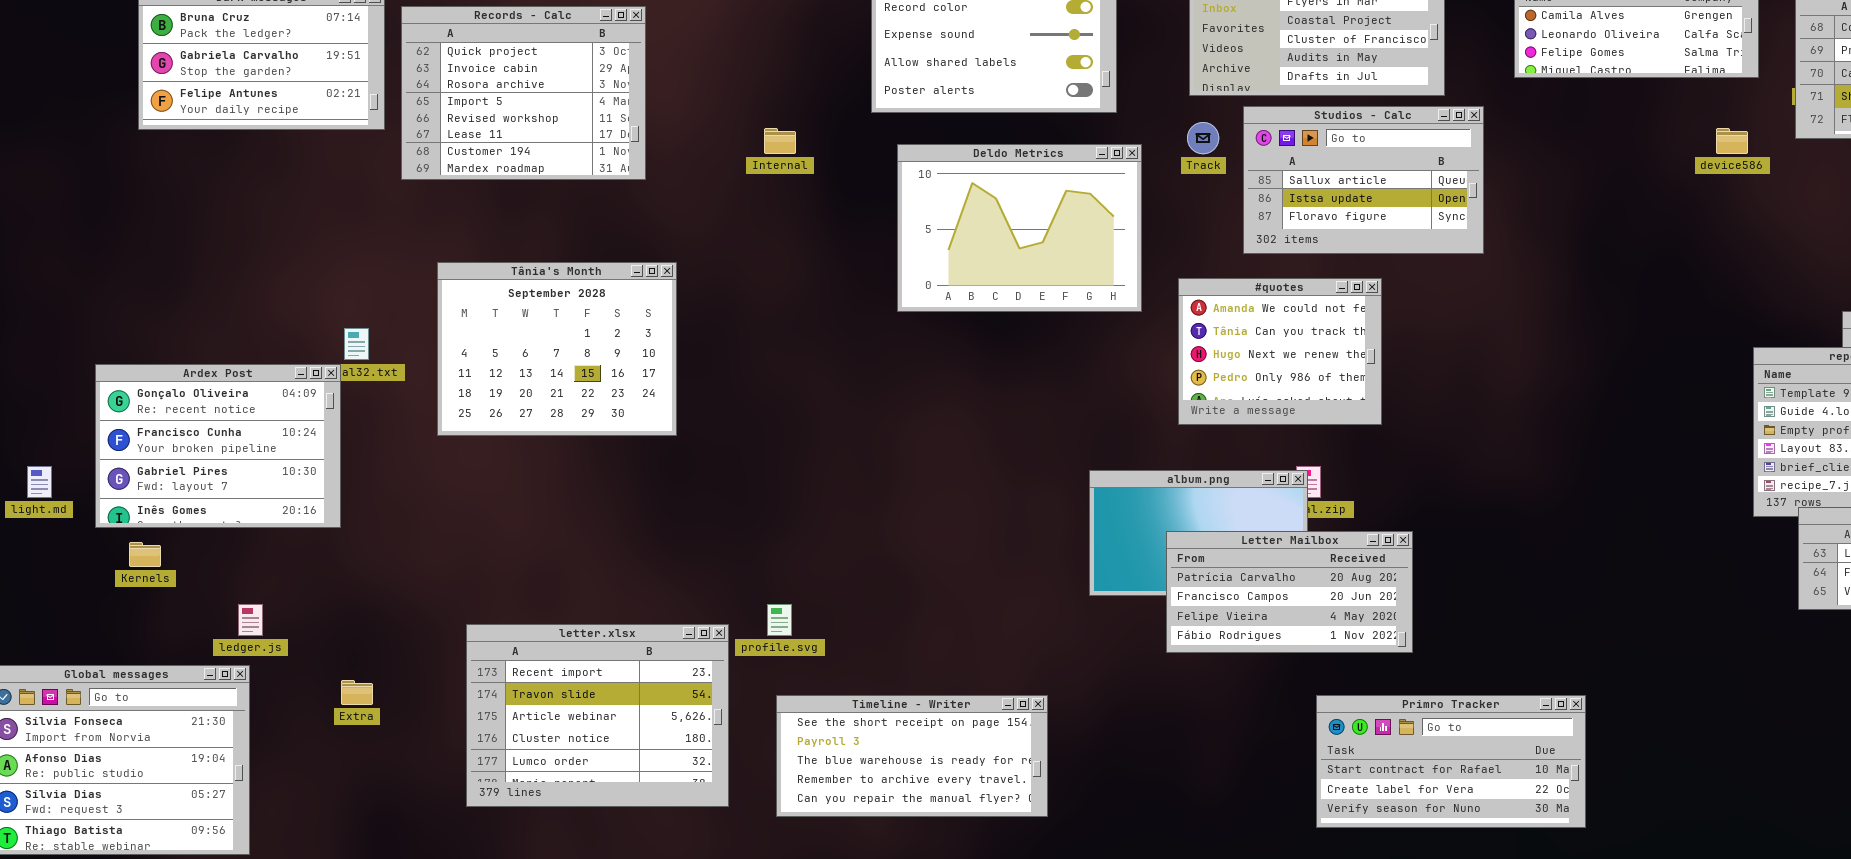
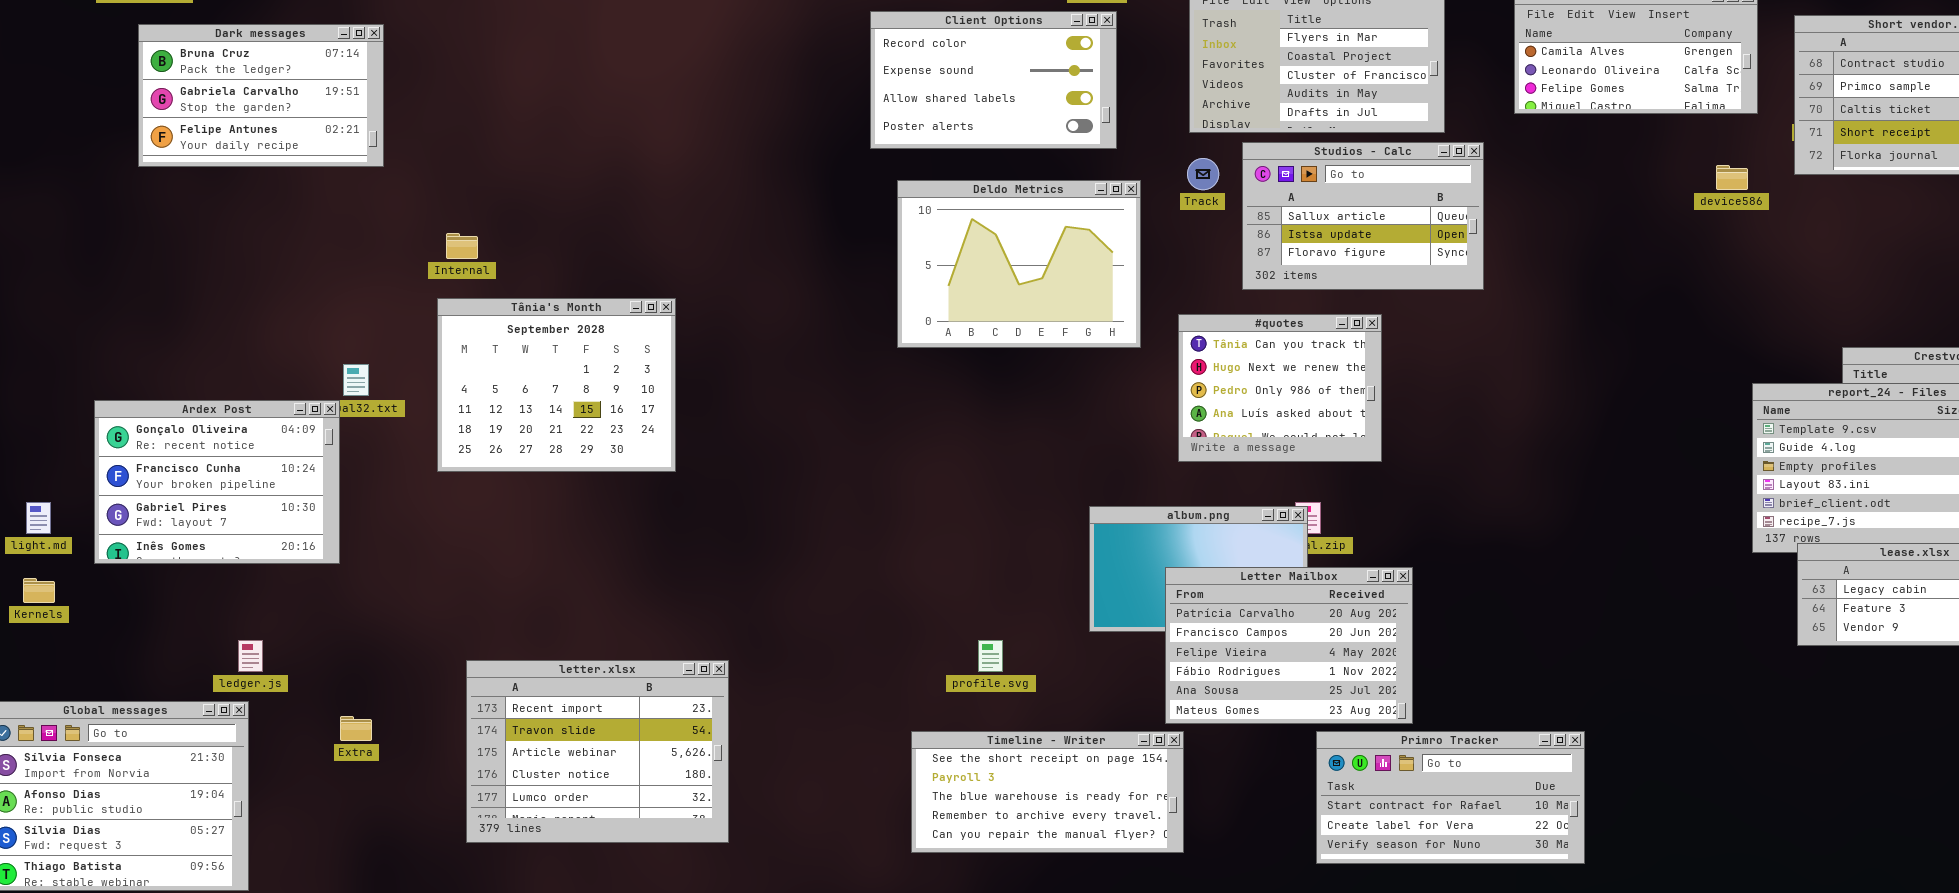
Records - Calc: [401,6,646,180] -> none, closed
Internal: [764,128,796,154] -> [446,233,478,259], moved
#quotes: [1178,278,1382,425] -> [1178,314,1382,462], scrolled down 1 row
Letter Mailbox: [1166,531,1413,653] -> [1165,567,1413,724], resized
Kernels: [129,542,161,567] -> [23,578,55,603], moved
profile.svg: [767,604,792,636] -> [978,640,1003,672], moved
Timeline - Writer: [776,695,1048,817] -> [911,731,1184,853], moved

